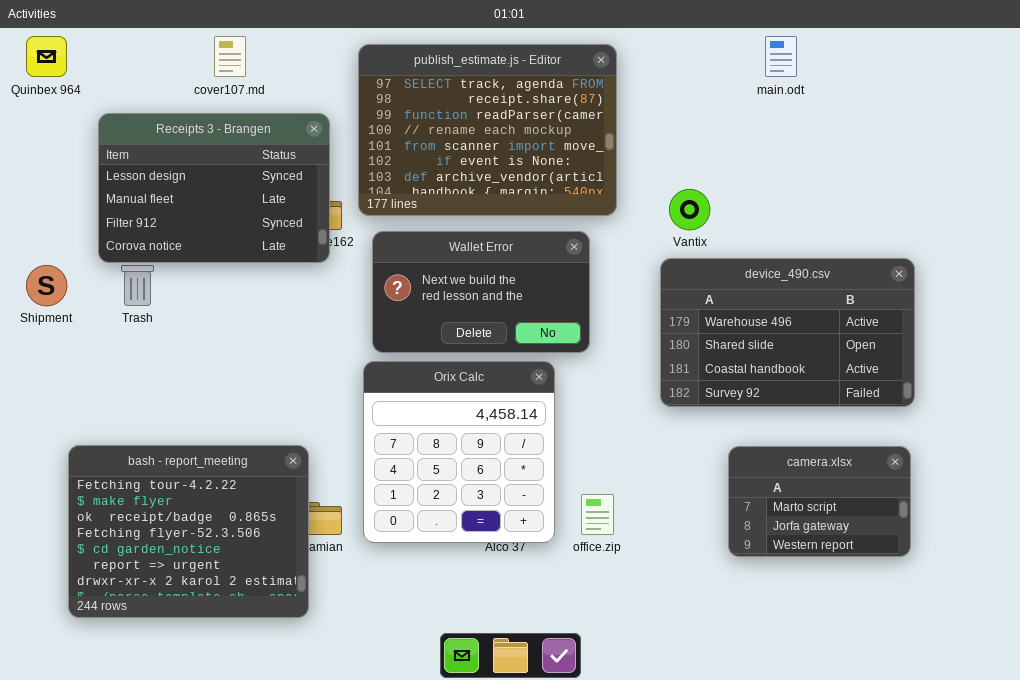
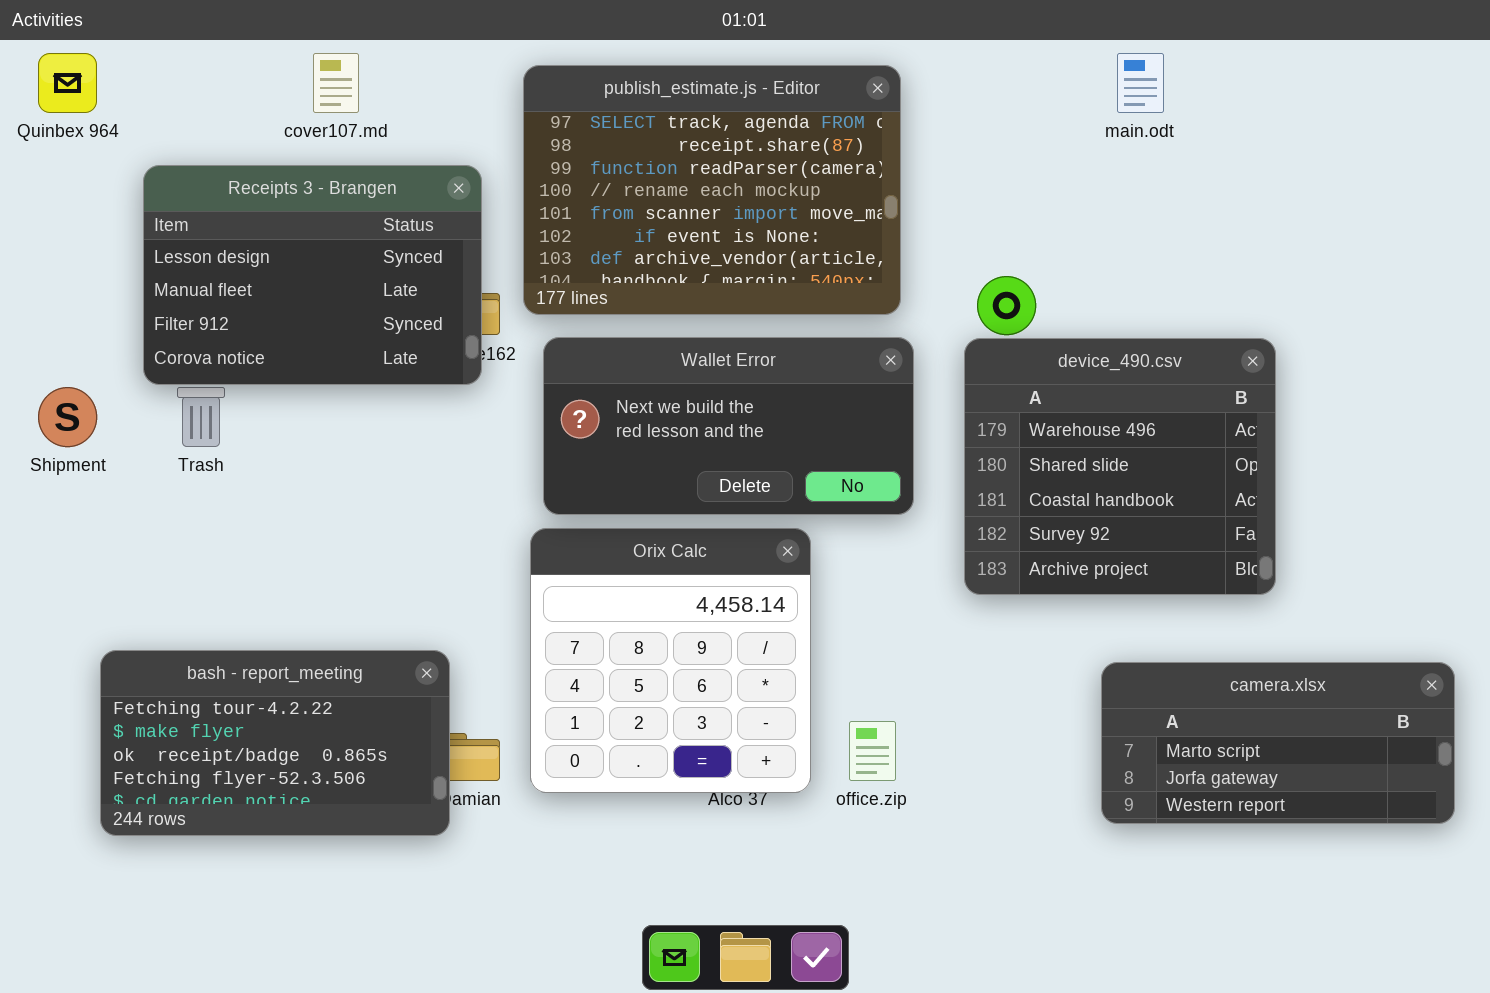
Wallet Error: [372,231,590,353] -> [543,337,914,515], resized
device_490.csv: [660,258,915,407] -> [964,338,1276,595], resized
bash - report_meeting: [68,445,309,618] -> [100,650,450,836], resized
camera.xlsx: [728,446,911,557] -> [1101,662,1455,824], moved, resized

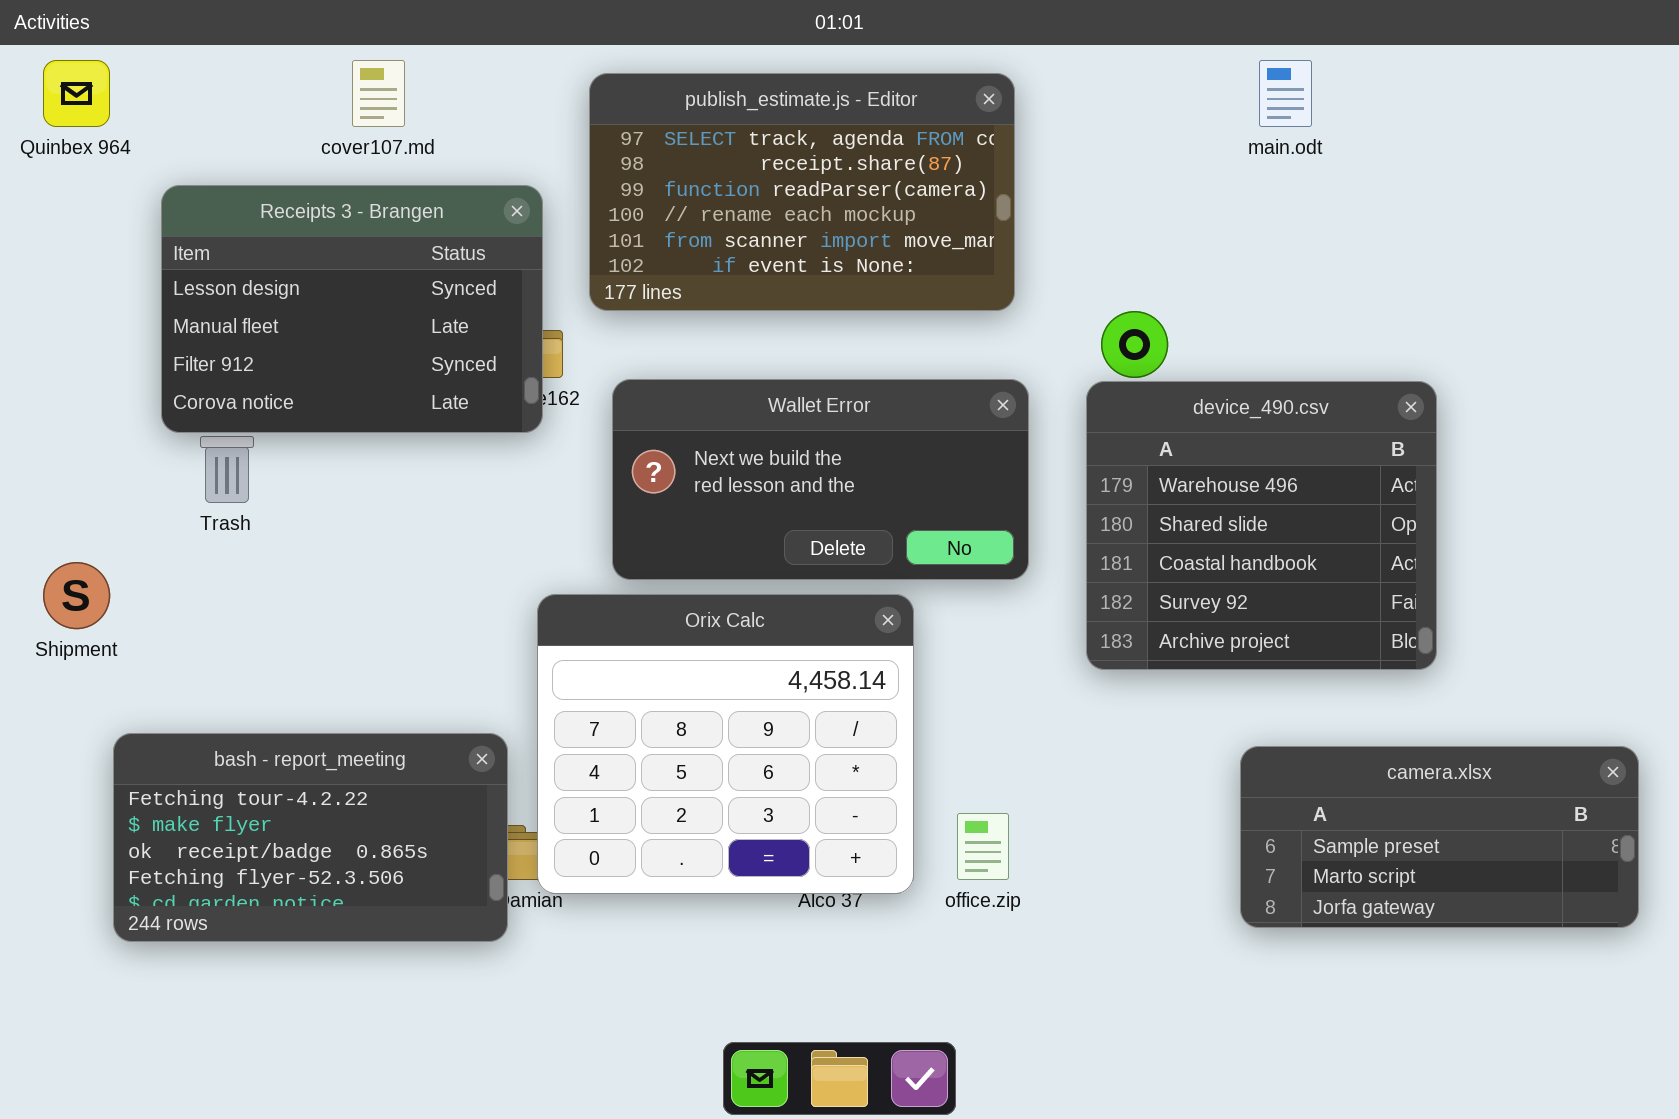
publish_estimate.js - Editor: [523,65,901,315] -> [589,73,1015,311], resized
Shipment: [38,387,97,447] -> [43,562,110,629], moved
Orix Calc: [530,528,811,793] -> [537,594,914,894], resized
camera.xlsx: [1101,662,1455,824] -> [1240,746,1639,928], scrolled up 1 row

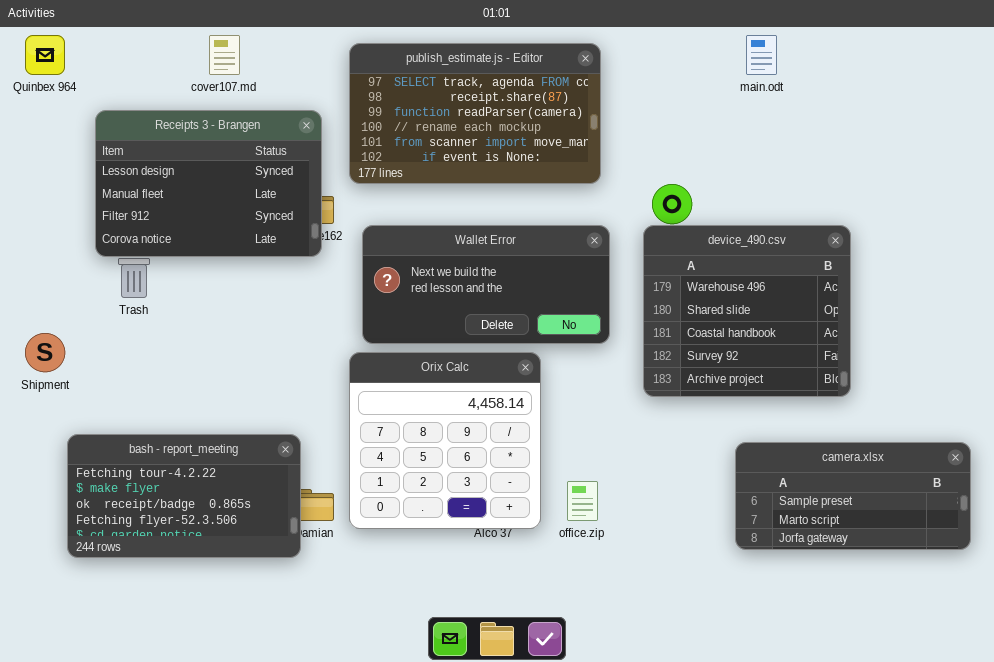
Orix Calc: [537,594,914,894] -> [349,352,541,529], resized

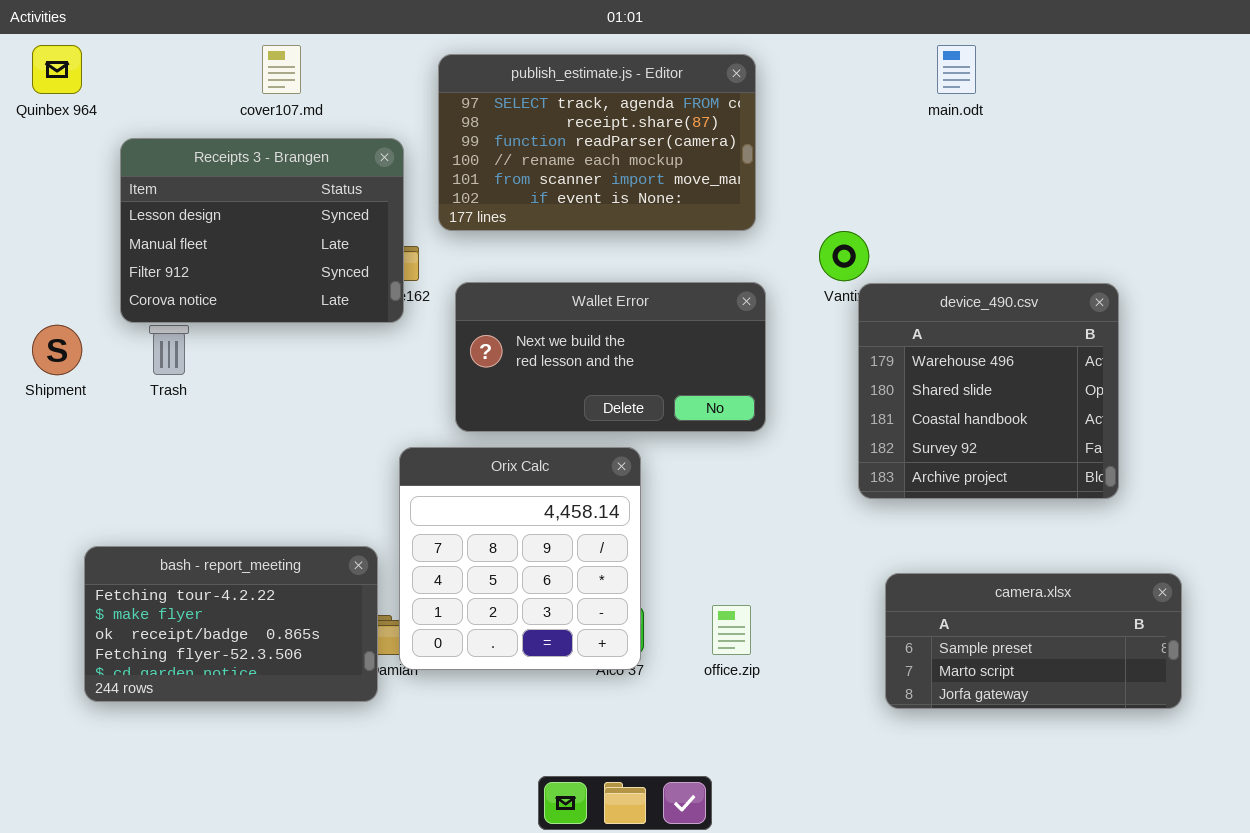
device_490.csv: [643,225,851,397] -> [858,283,1119,499], moved
Shipment: [25,333,65,372] -> [32,325,82,375], moved
Orix Calc: [349,352,541,529] -> [399,447,641,670], moved
camera.xlsx: [735,442,971,550] -> [885,573,1182,709], moved

